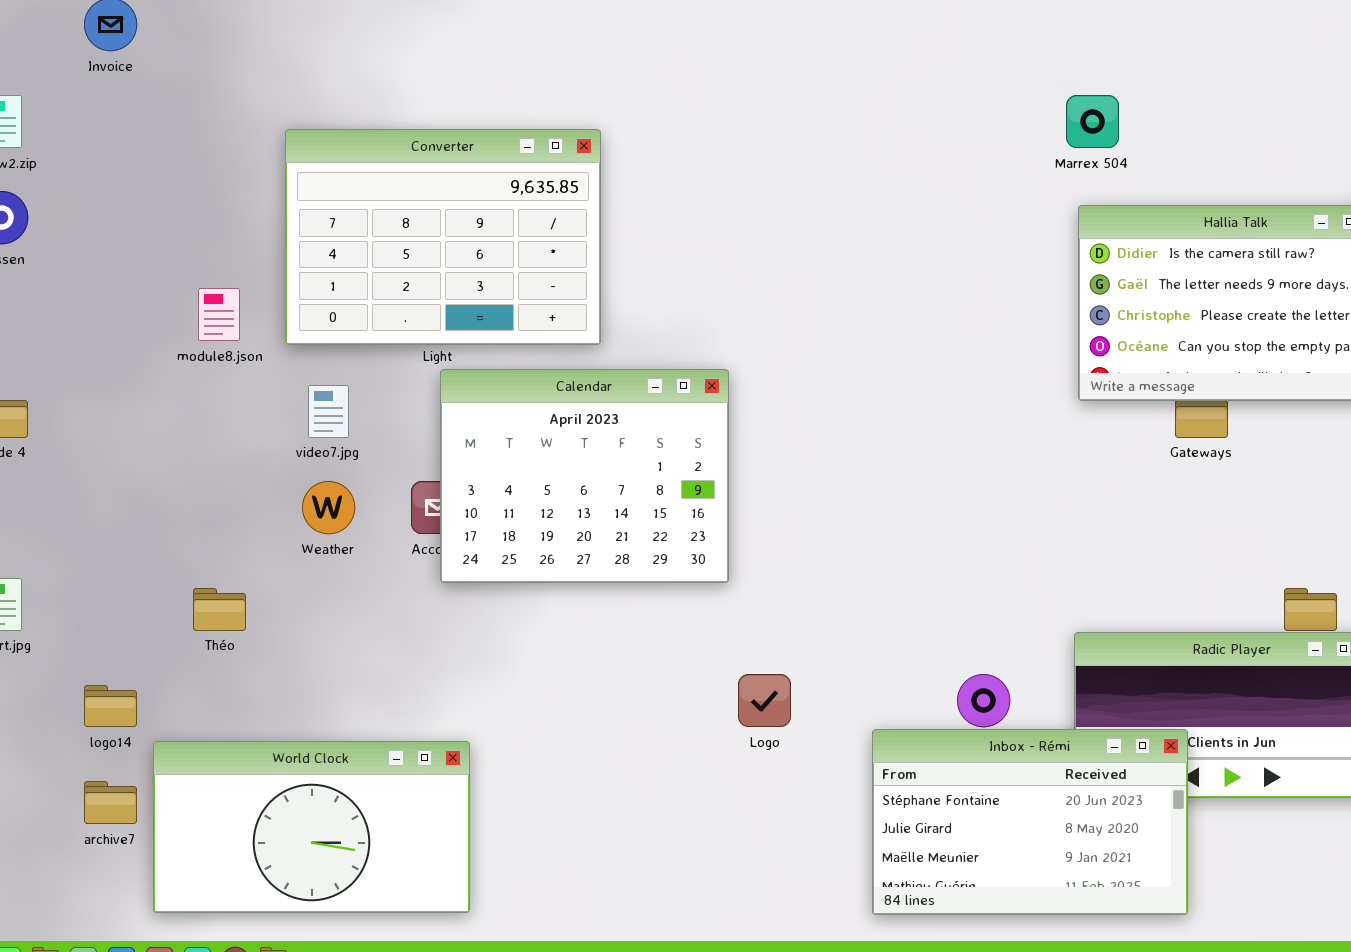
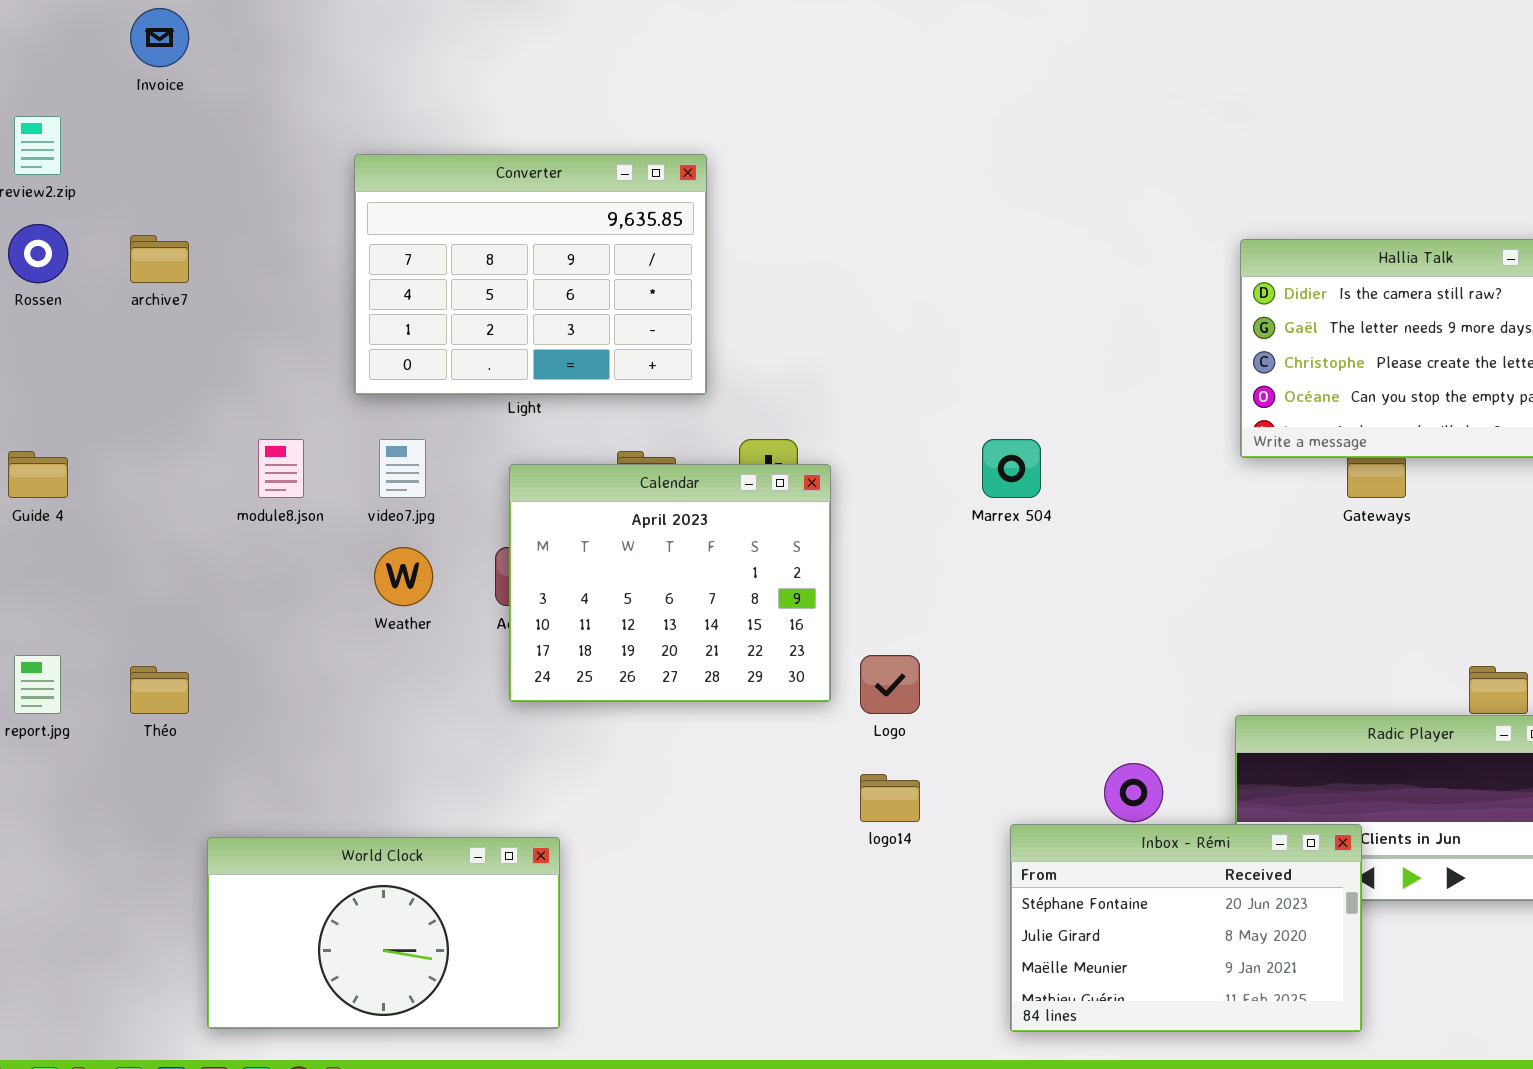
Marrex 504: [1066,95,1119,148] -> [982,439,1041,498], moved
module8.json: [198,288,240,341] -> [258,439,304,498], moved
Calendar: [440,369,729,583] -> [509,464,831,702], moved
Théo: [193,588,246,631] -> [130,666,189,714], moved
Logo: [738,674,791,727] -> [860,655,920,714], moved
logo14: [84,685,137,727] -> [860,774,920,822], moved
archive7: [84,781,137,824] -> [130,235,189,283], moved

